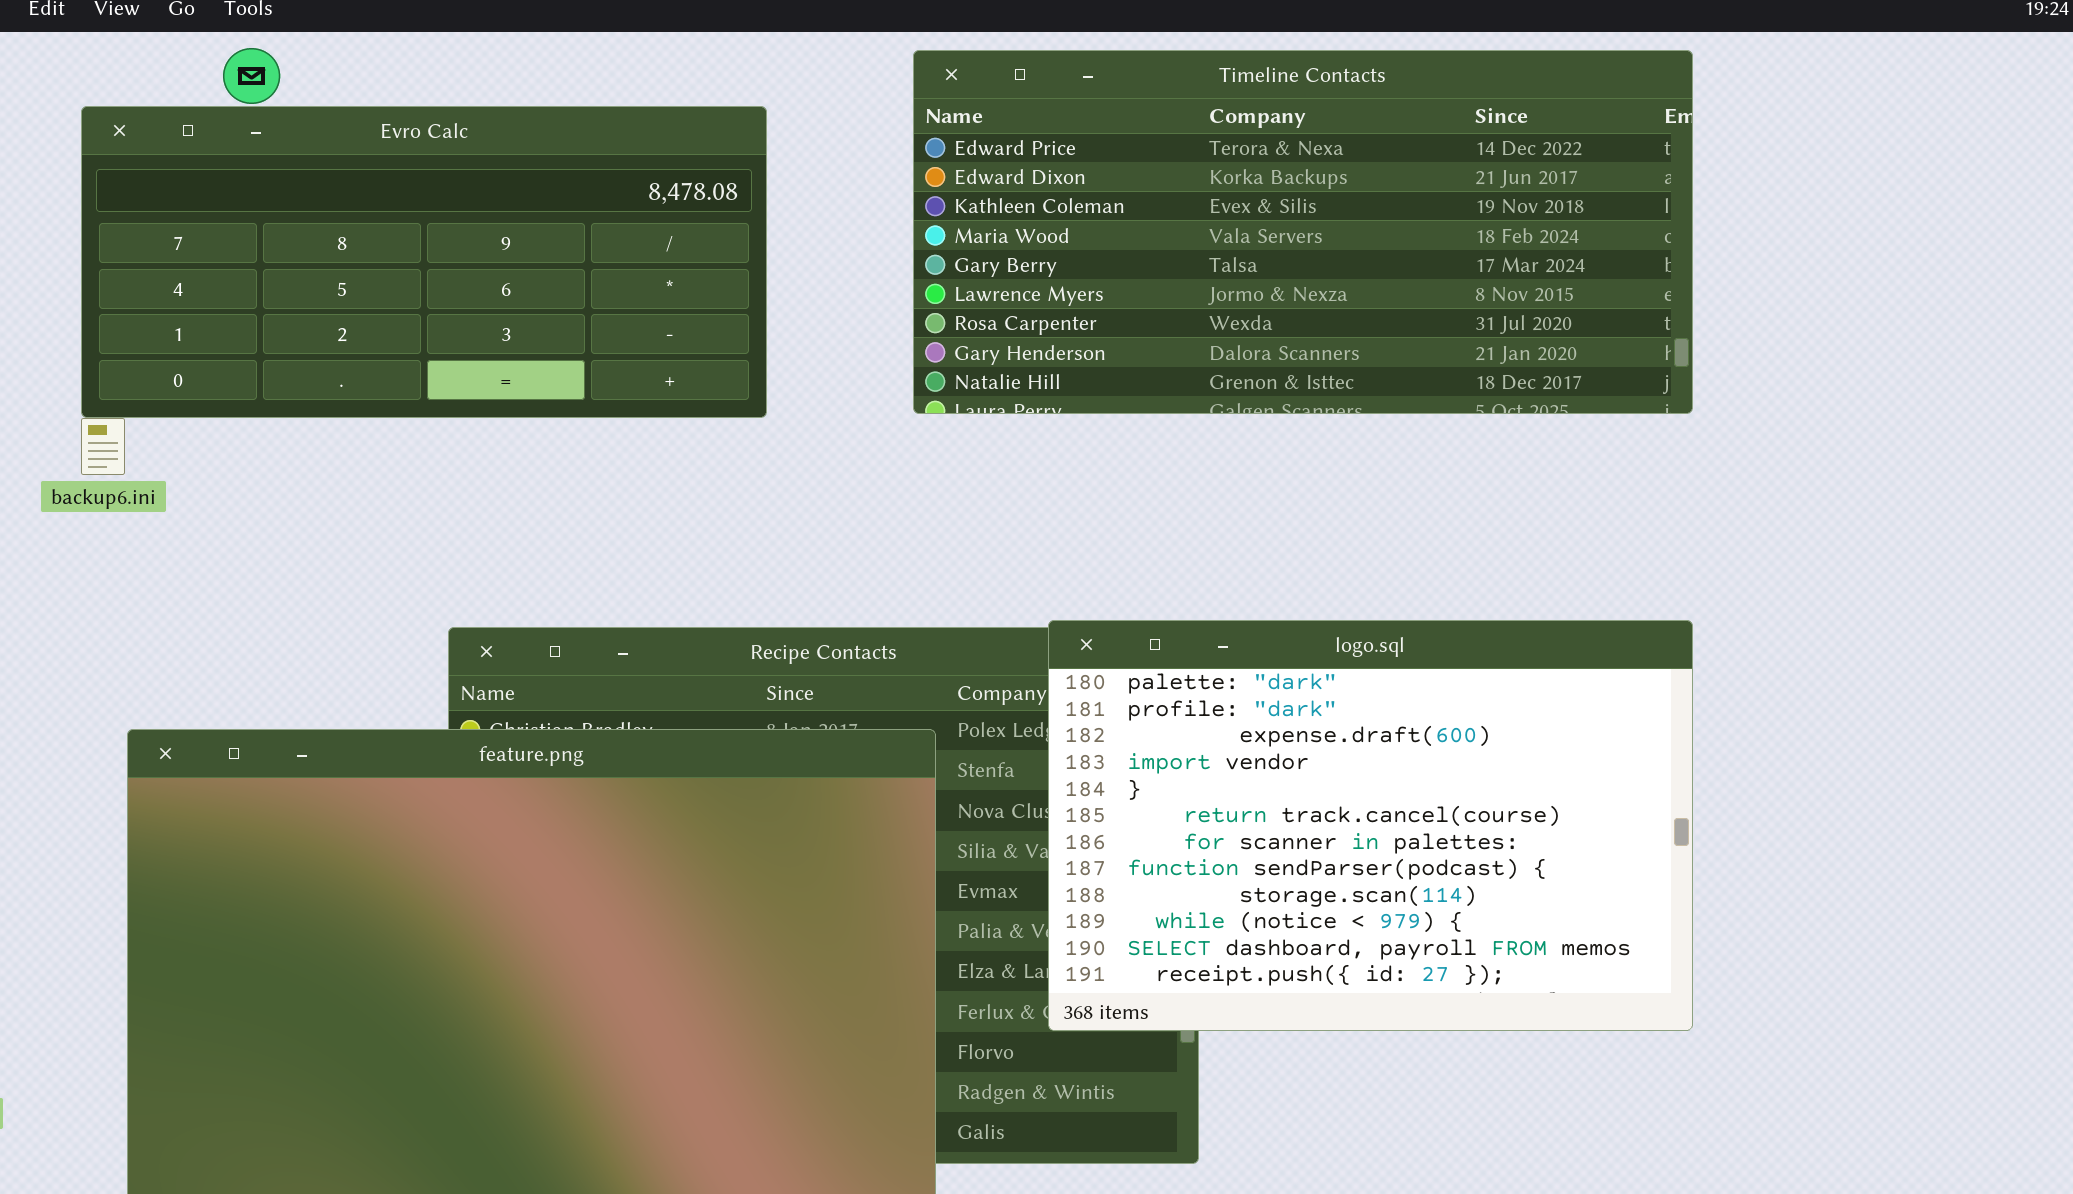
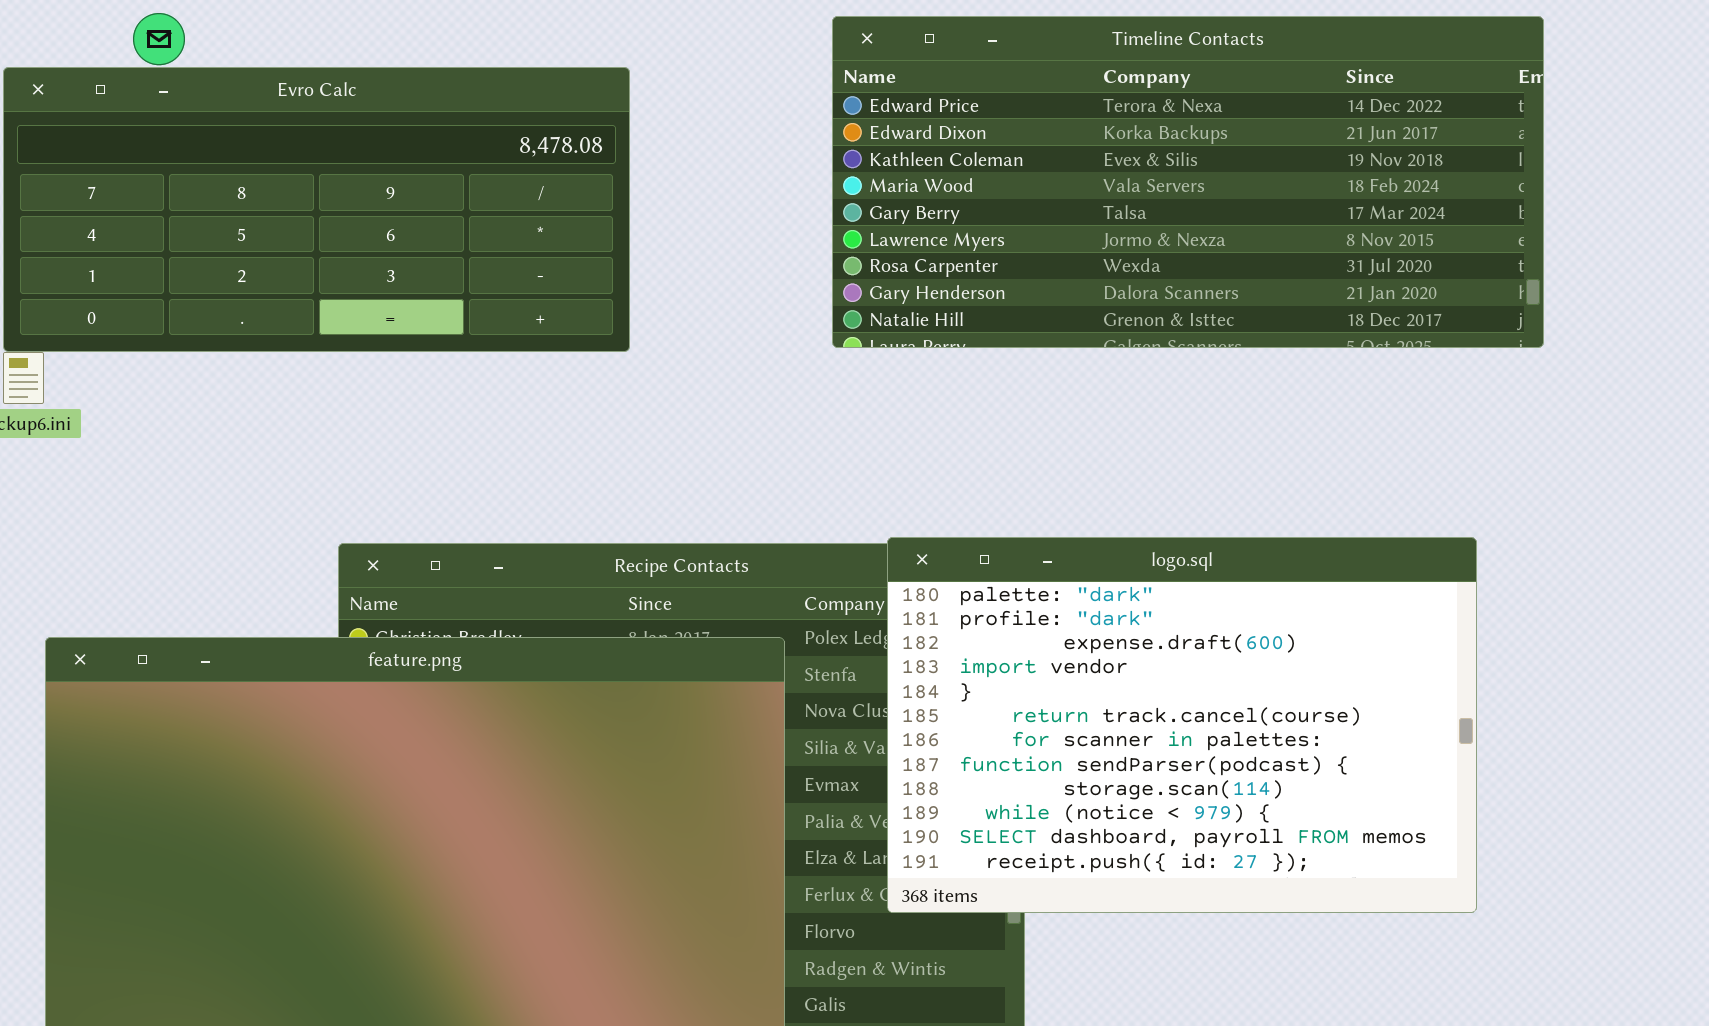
Timeline Contacts: [913,50,1693,414] -> [832,16,1544,348], moved

